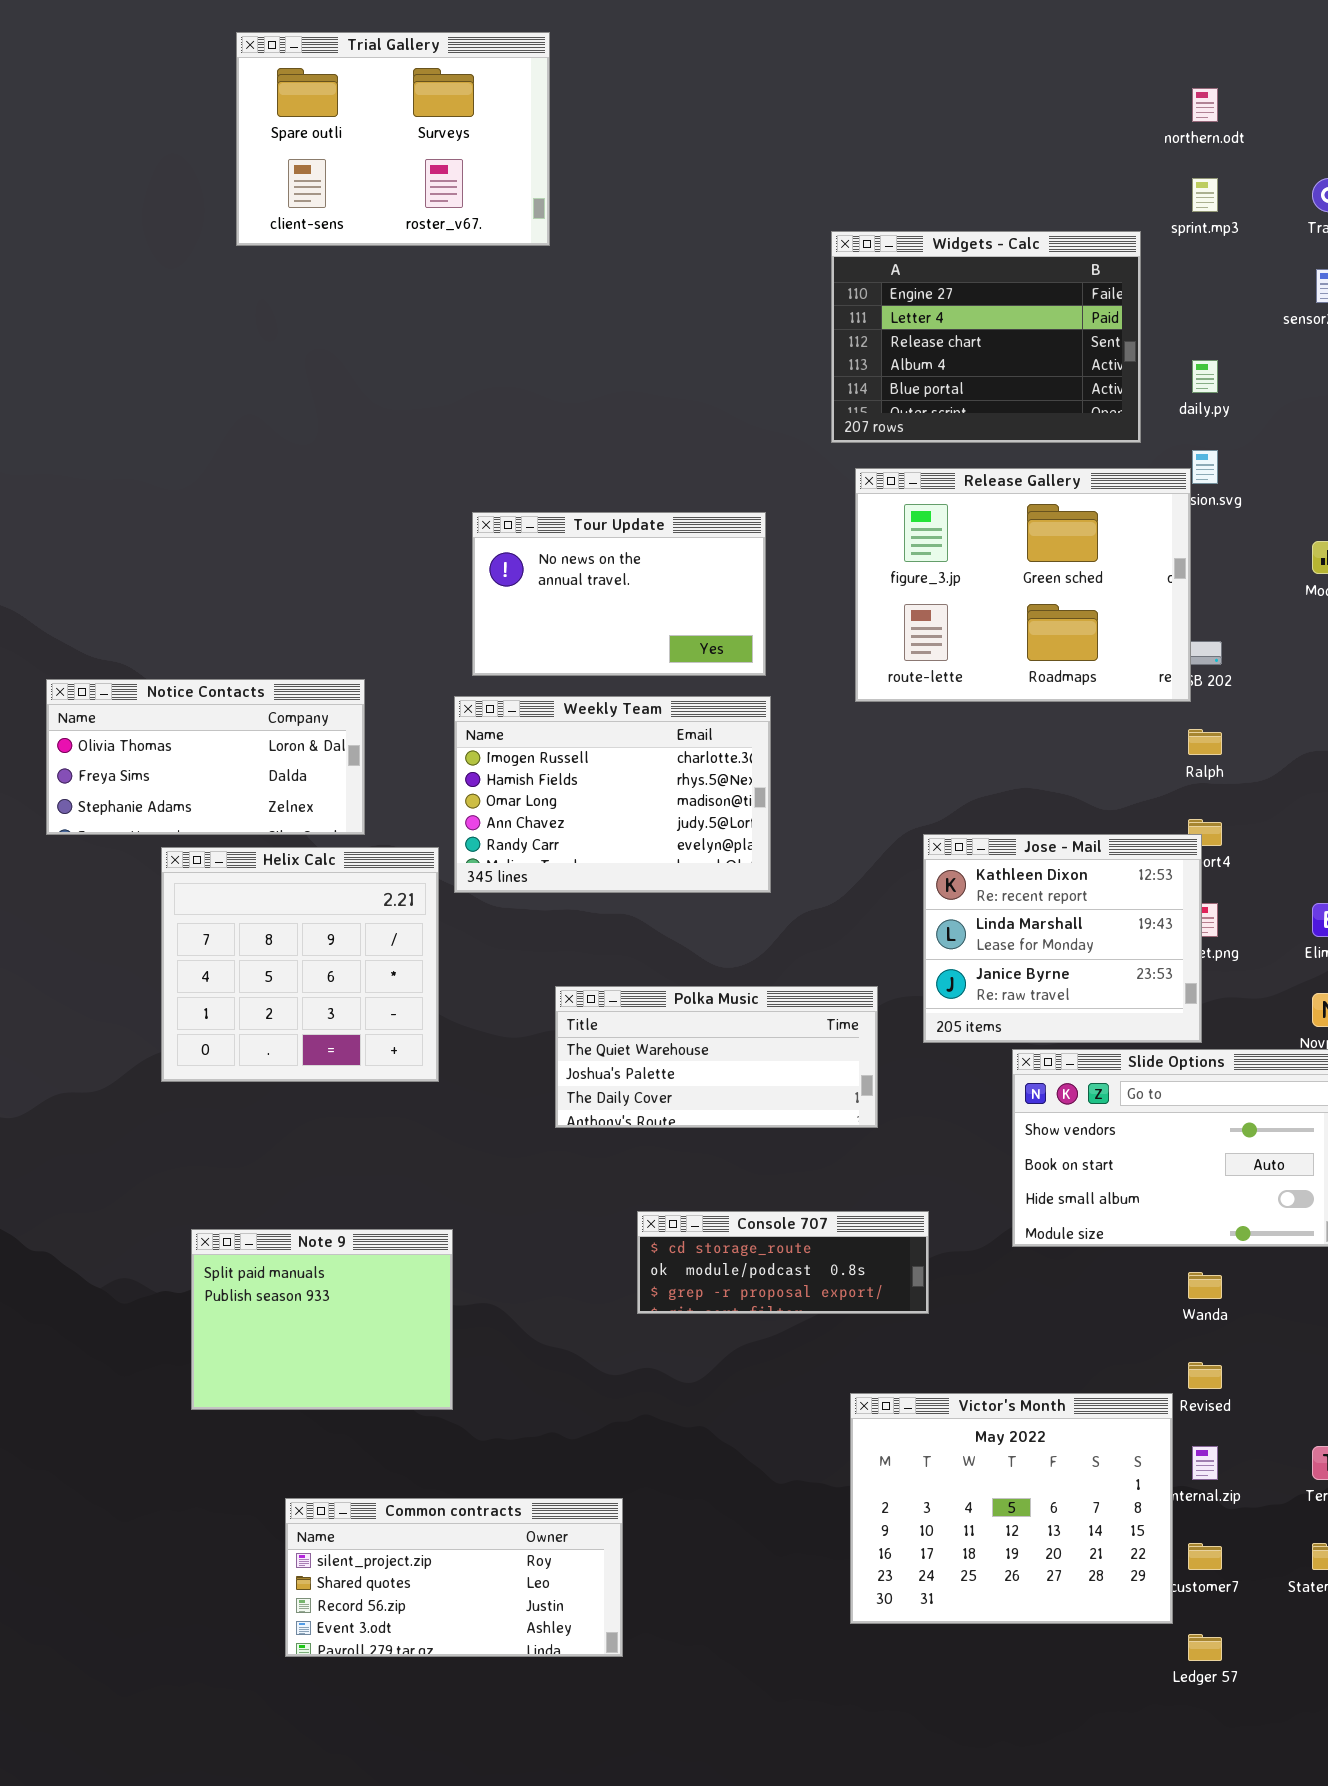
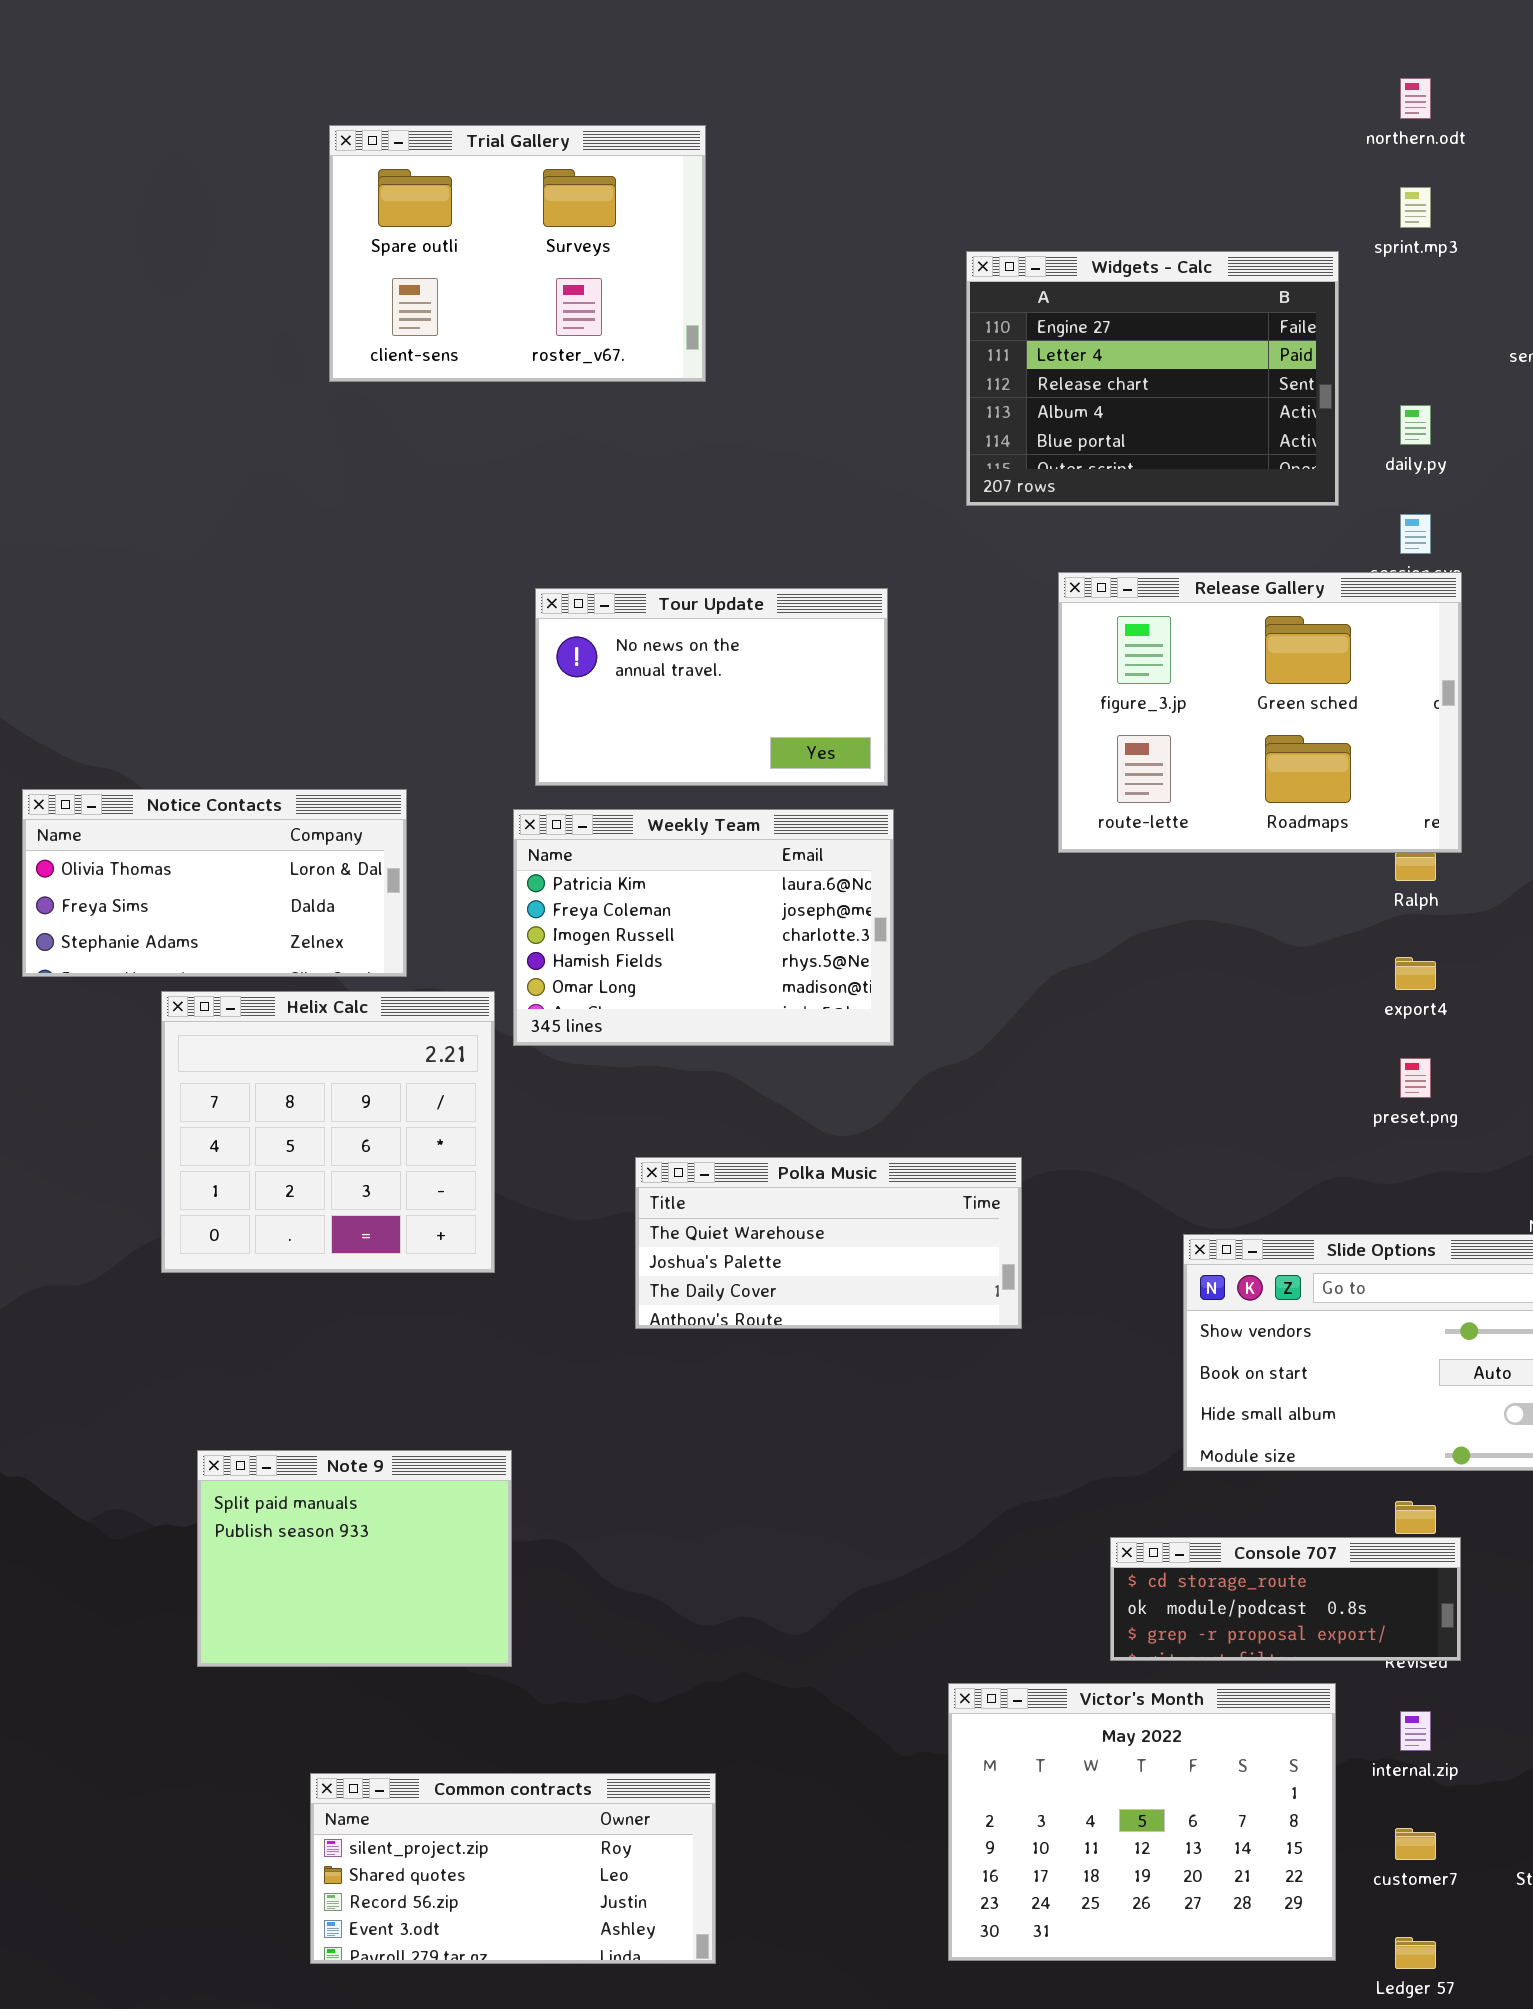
Trial Gallery: [236,32,550,246] -> [329,125,706,382], moved
Release Gallery: [855,468,1191,702] -> [1058,572,1462,853], moved
Weekly Team: [454,696,771,893] -> [513,809,894,1046], scrolled up 2 rows
Jose - Mail: [923,834,1202,1043] -> none, closed
Console 707: [637,1211,929,1314] -> [1110,1537,1461,1661], moved
Victor's Month: [850,1393,1173,1624] -> [948,1683,1336,1961], moved

